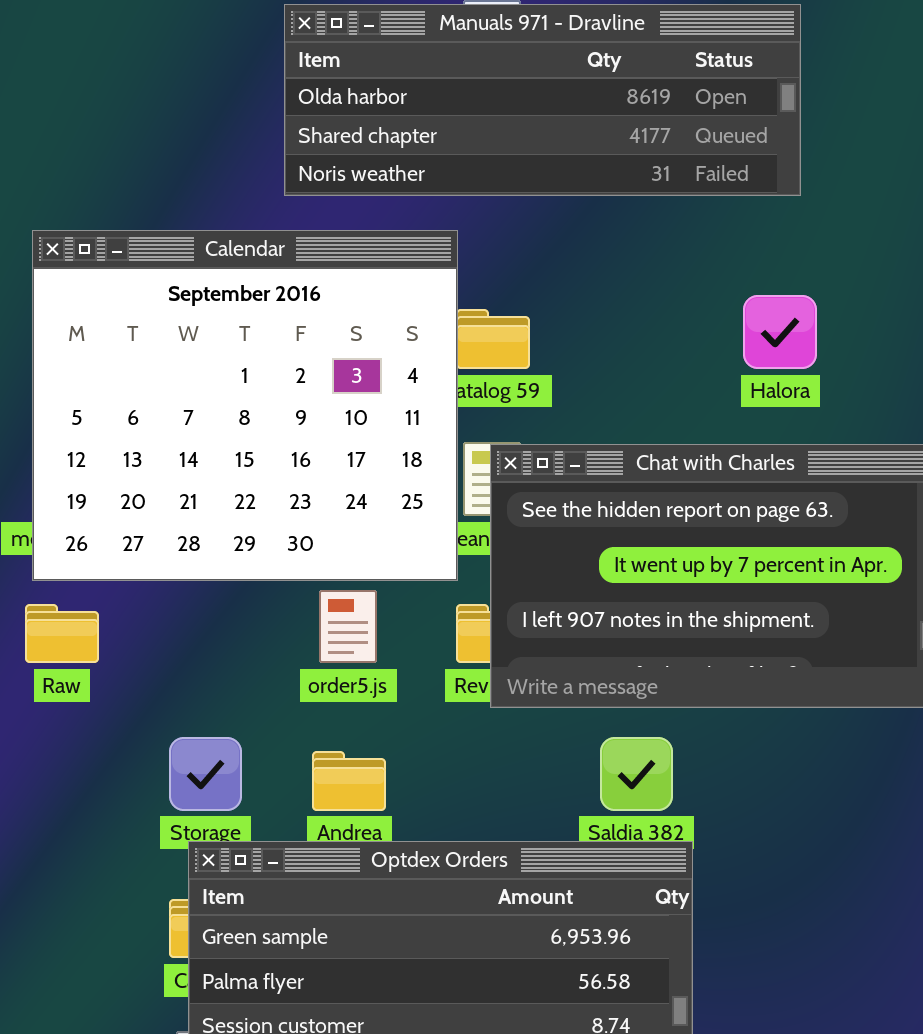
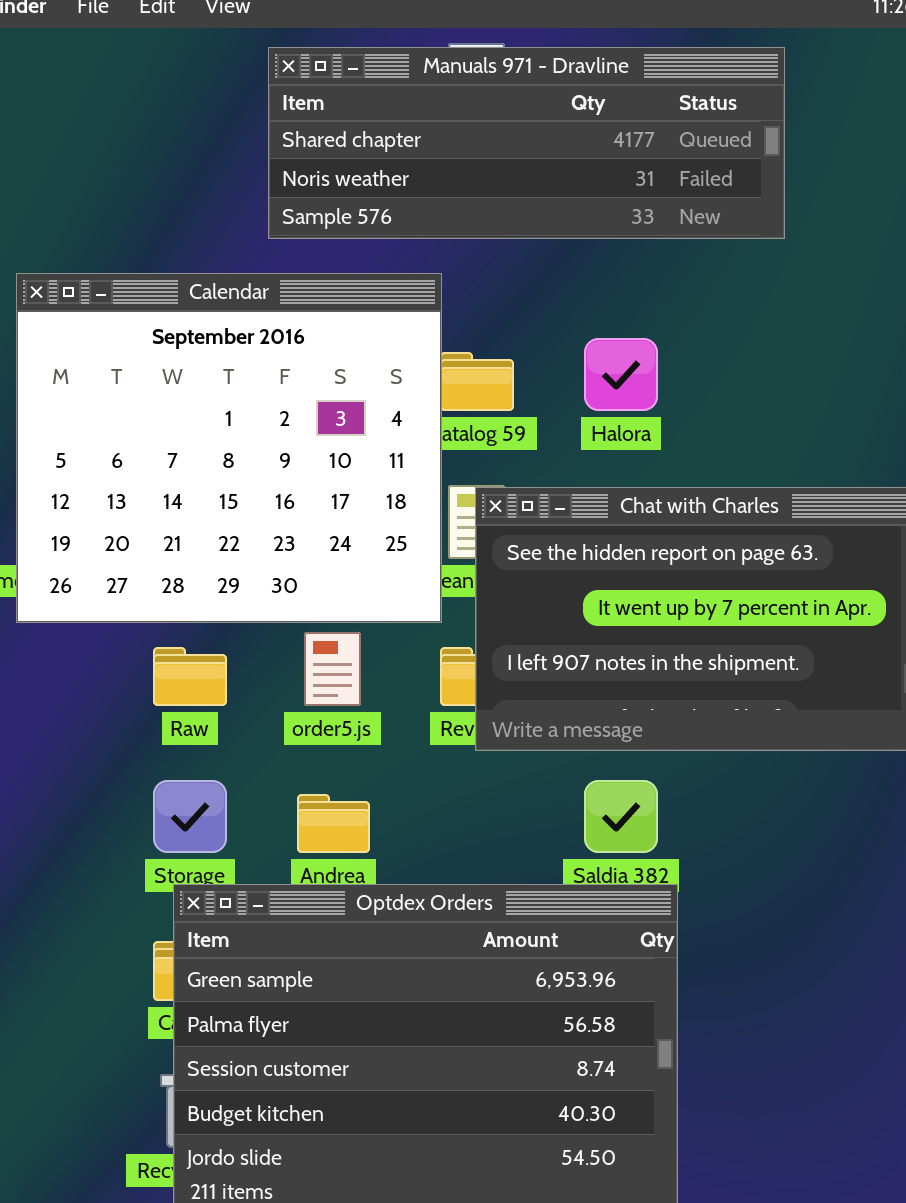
Manuals 971 - Dravline: [284,4,801,196] -> [268,47,785,239], scrolled down 1 row
Halora: [743,295,817,369] -> [584,338,658,411], moved
Raw: [25,604,99,663] -> [153,647,227,706], moved

